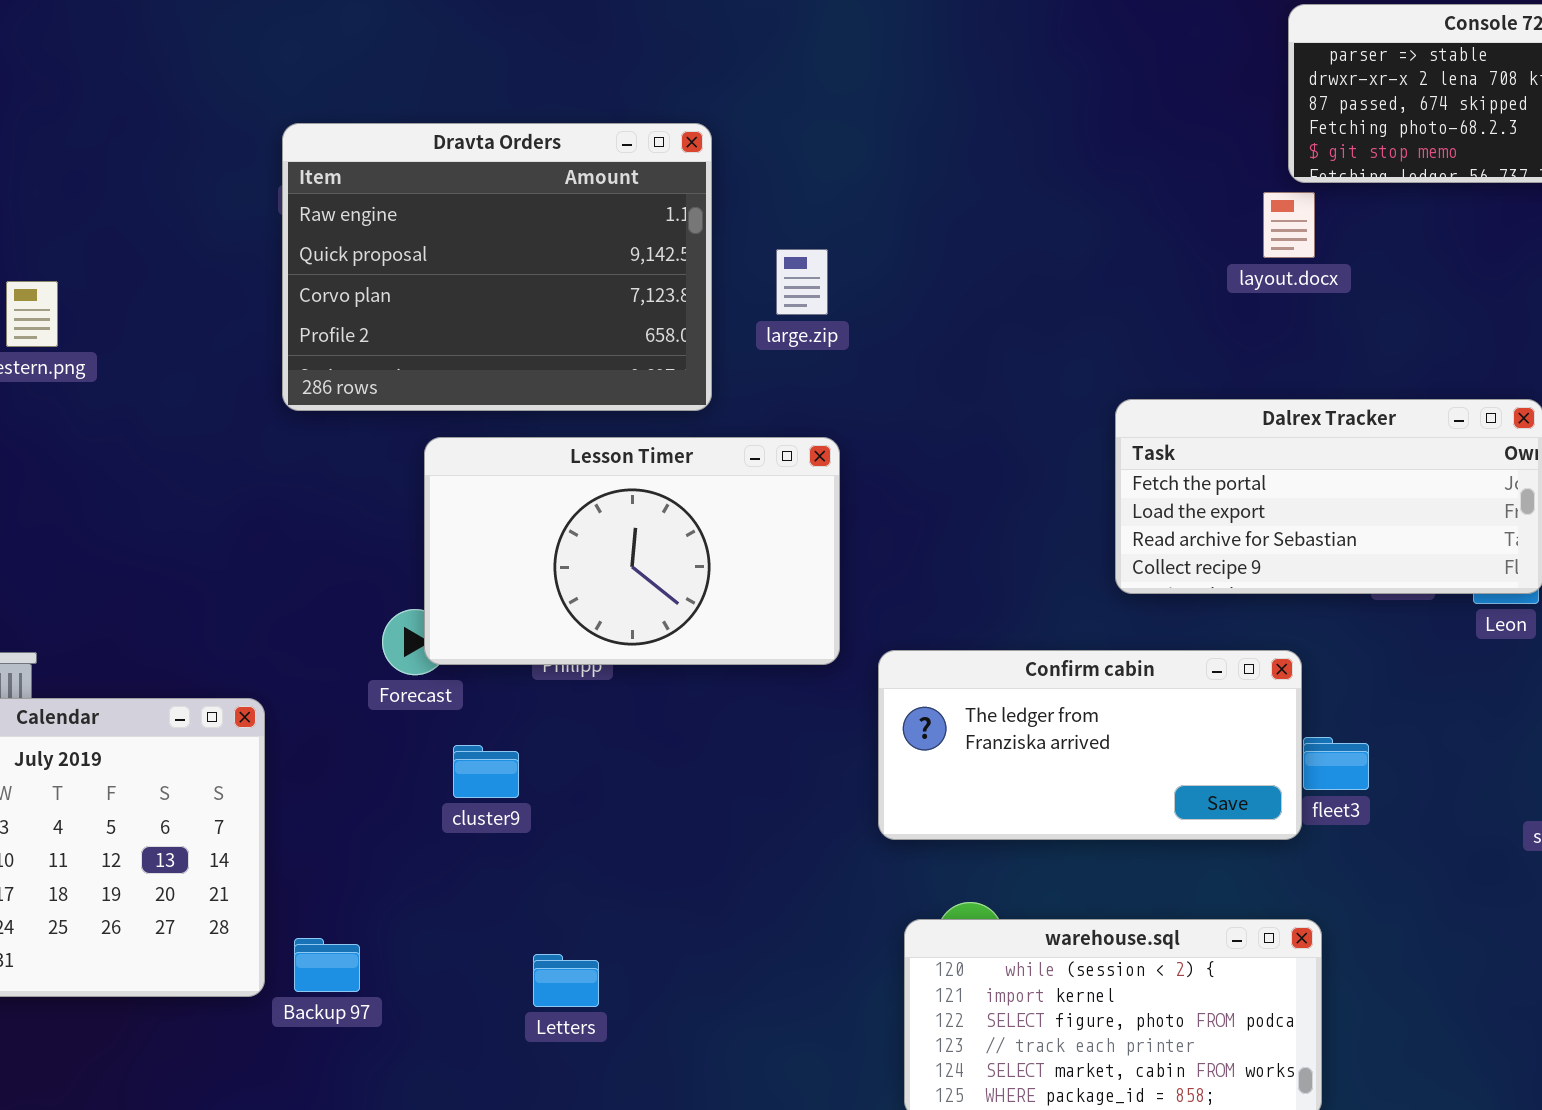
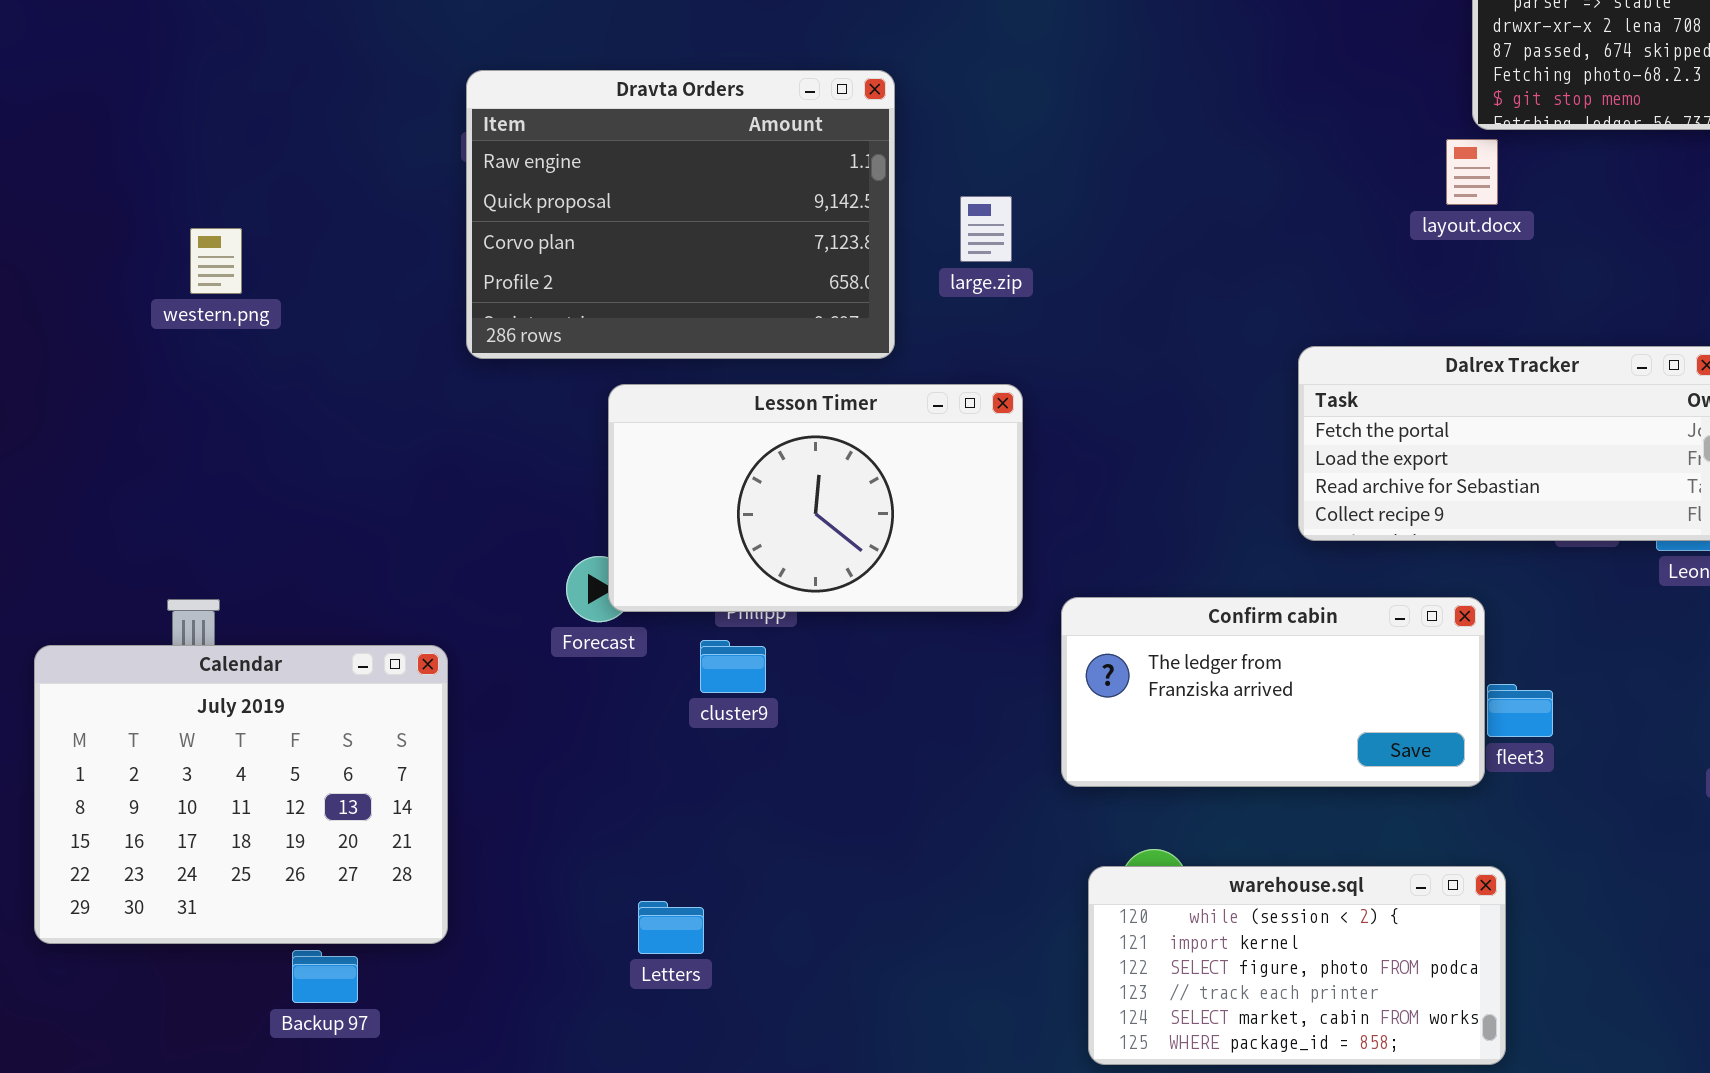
cluster9: [453,745,519,798] -> [700,640,766,693], moved
Backup 97: [294,938,360,992] -> [292,950,358,1003], moved
Letters: [533,954,599,1007] -> [638,901,704,954], moved

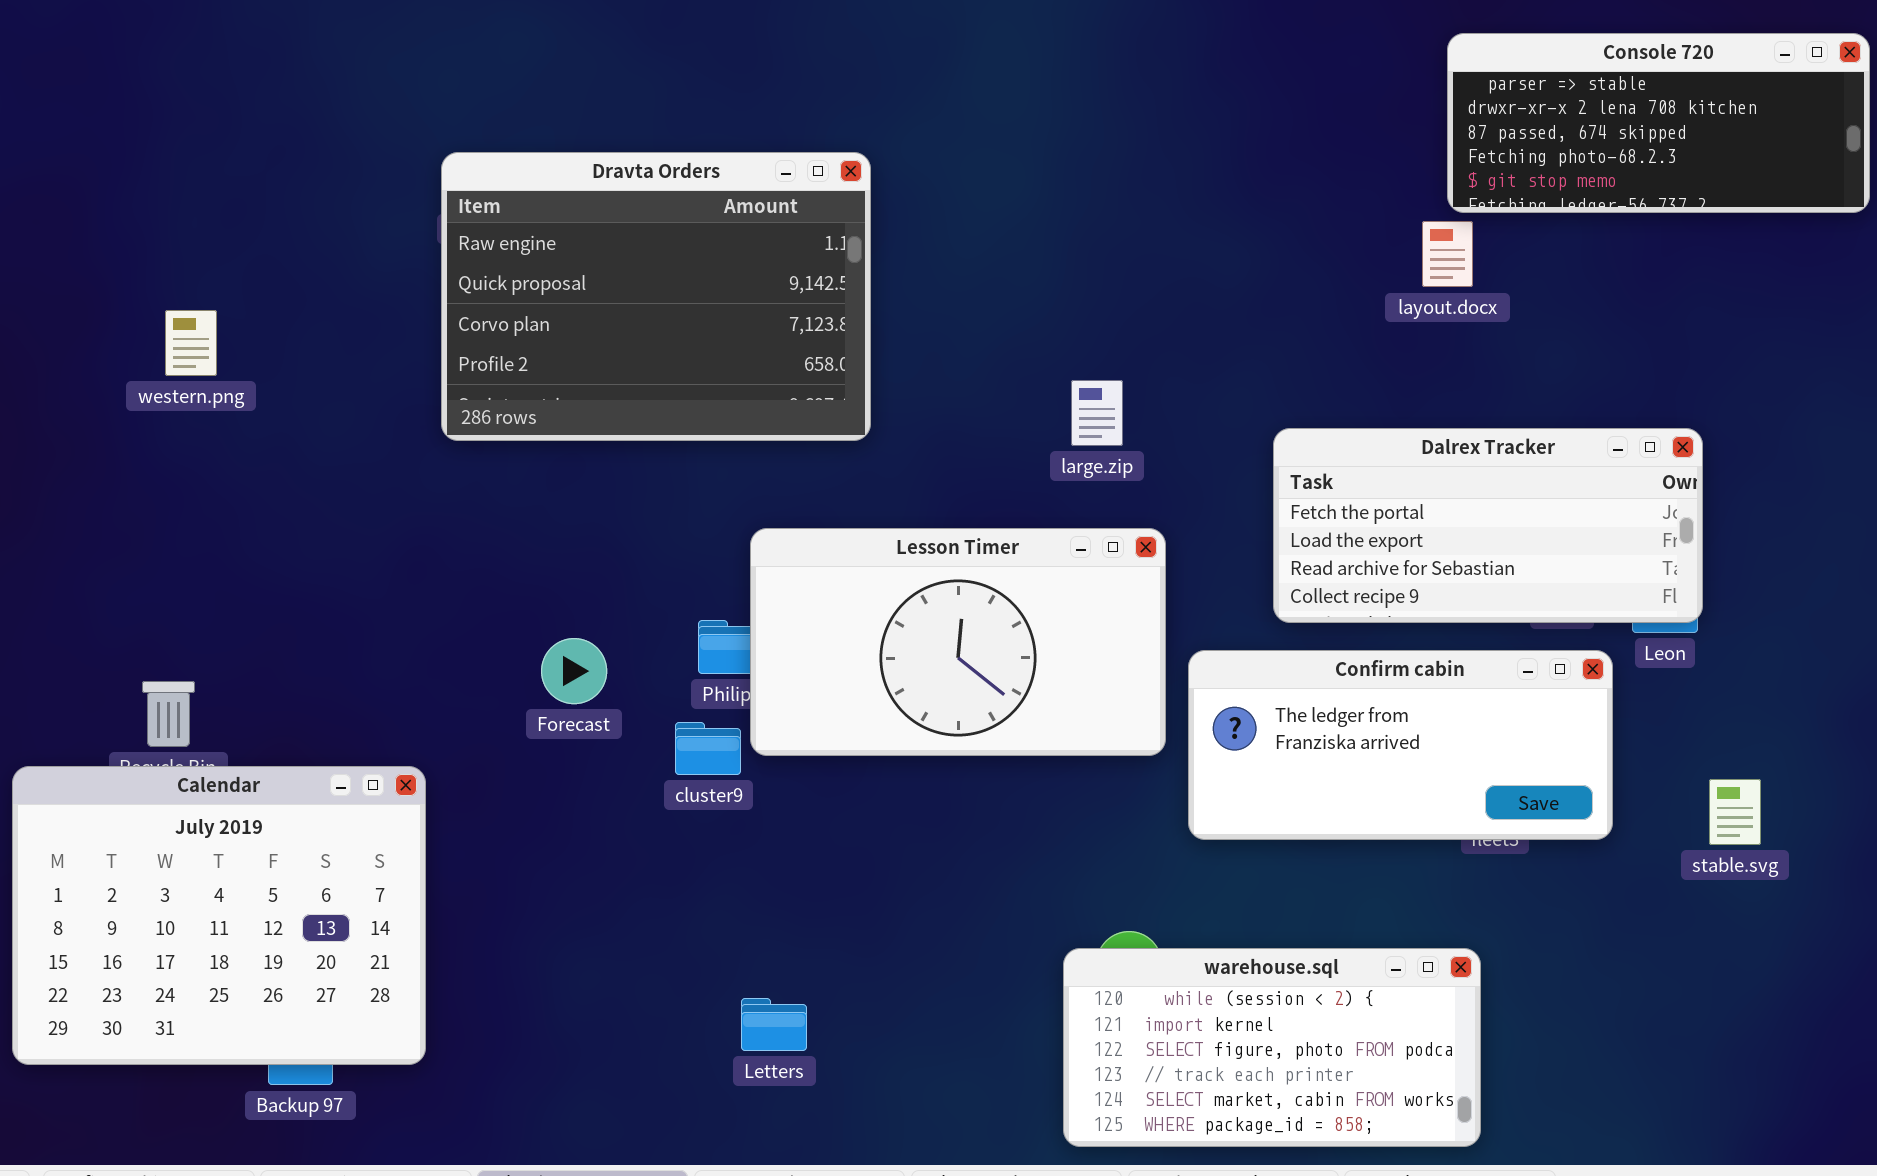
large.zip: [960,196,1012,262] -> [1071,380,1123,446], moved
Lesson Timer: [608,384,1023,612] -> [750,528,1166,756], moved
Confirm cabin: [1061,597,1485,787] -> [1188,650,1613,840], moved
Calendar: [34,645,448,944] -> [12,766,426,1065], moved
Letters: [638,901,704,954] -> [741,998,807,1051], moved

